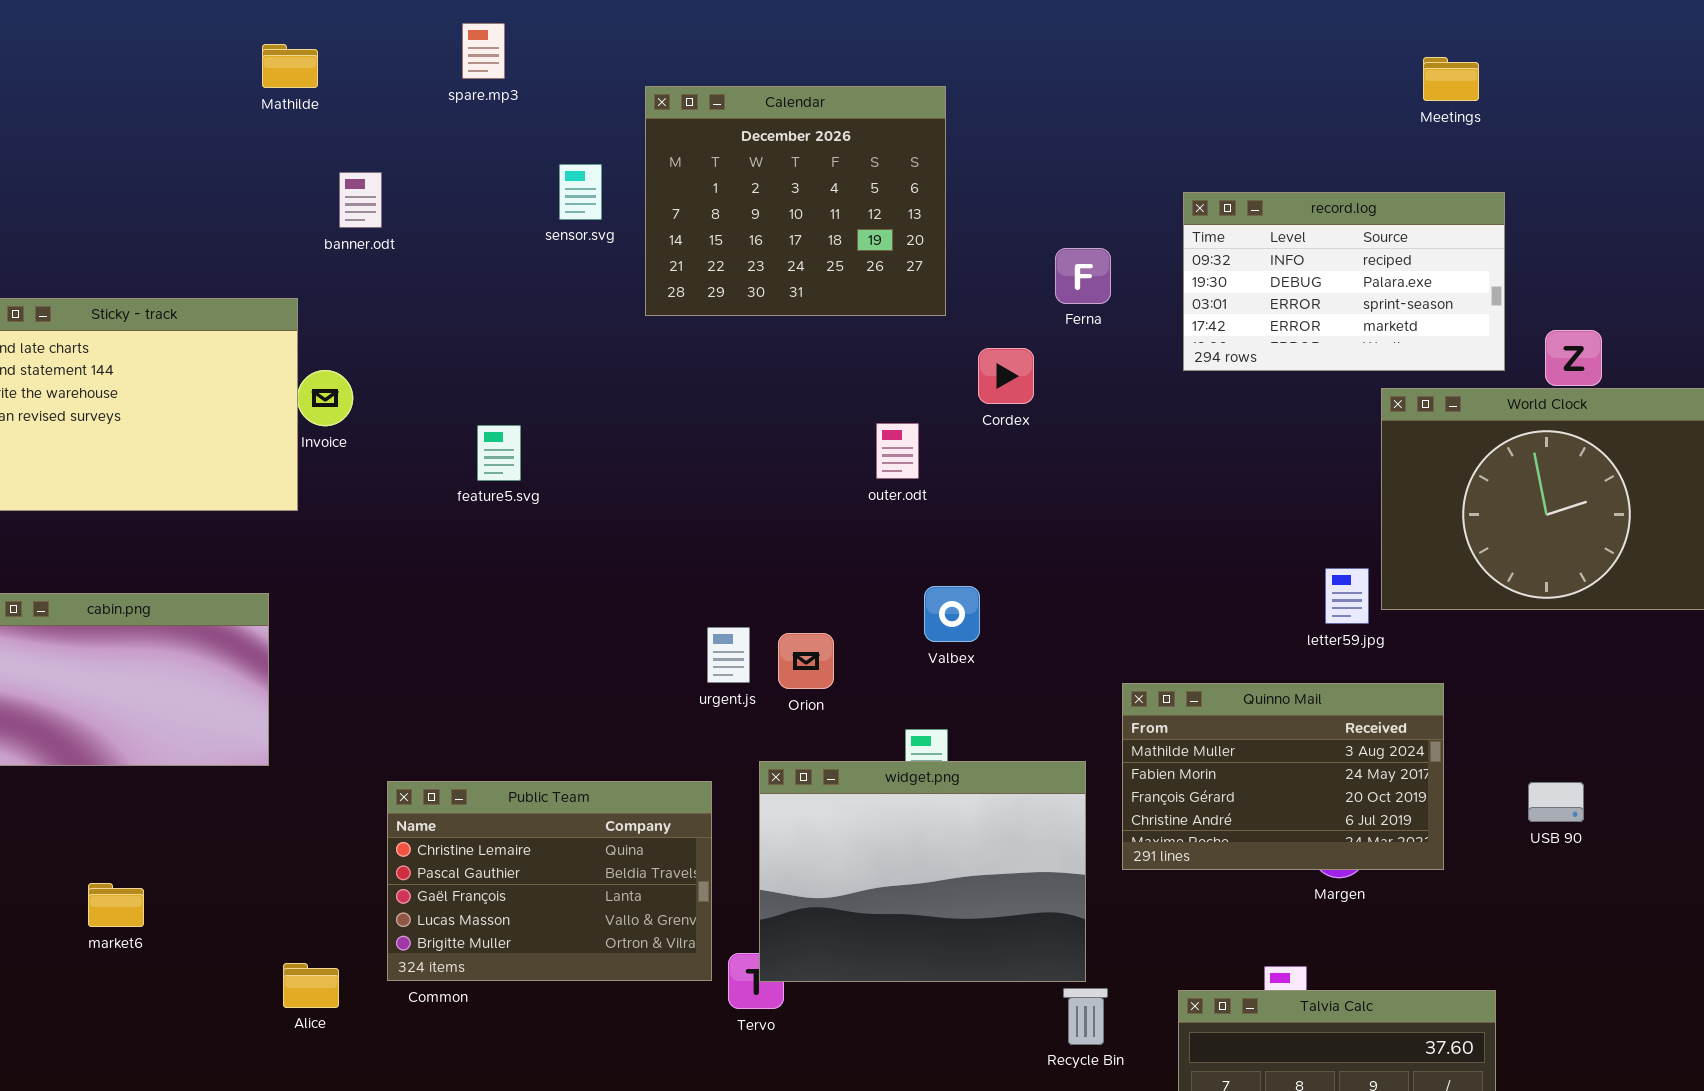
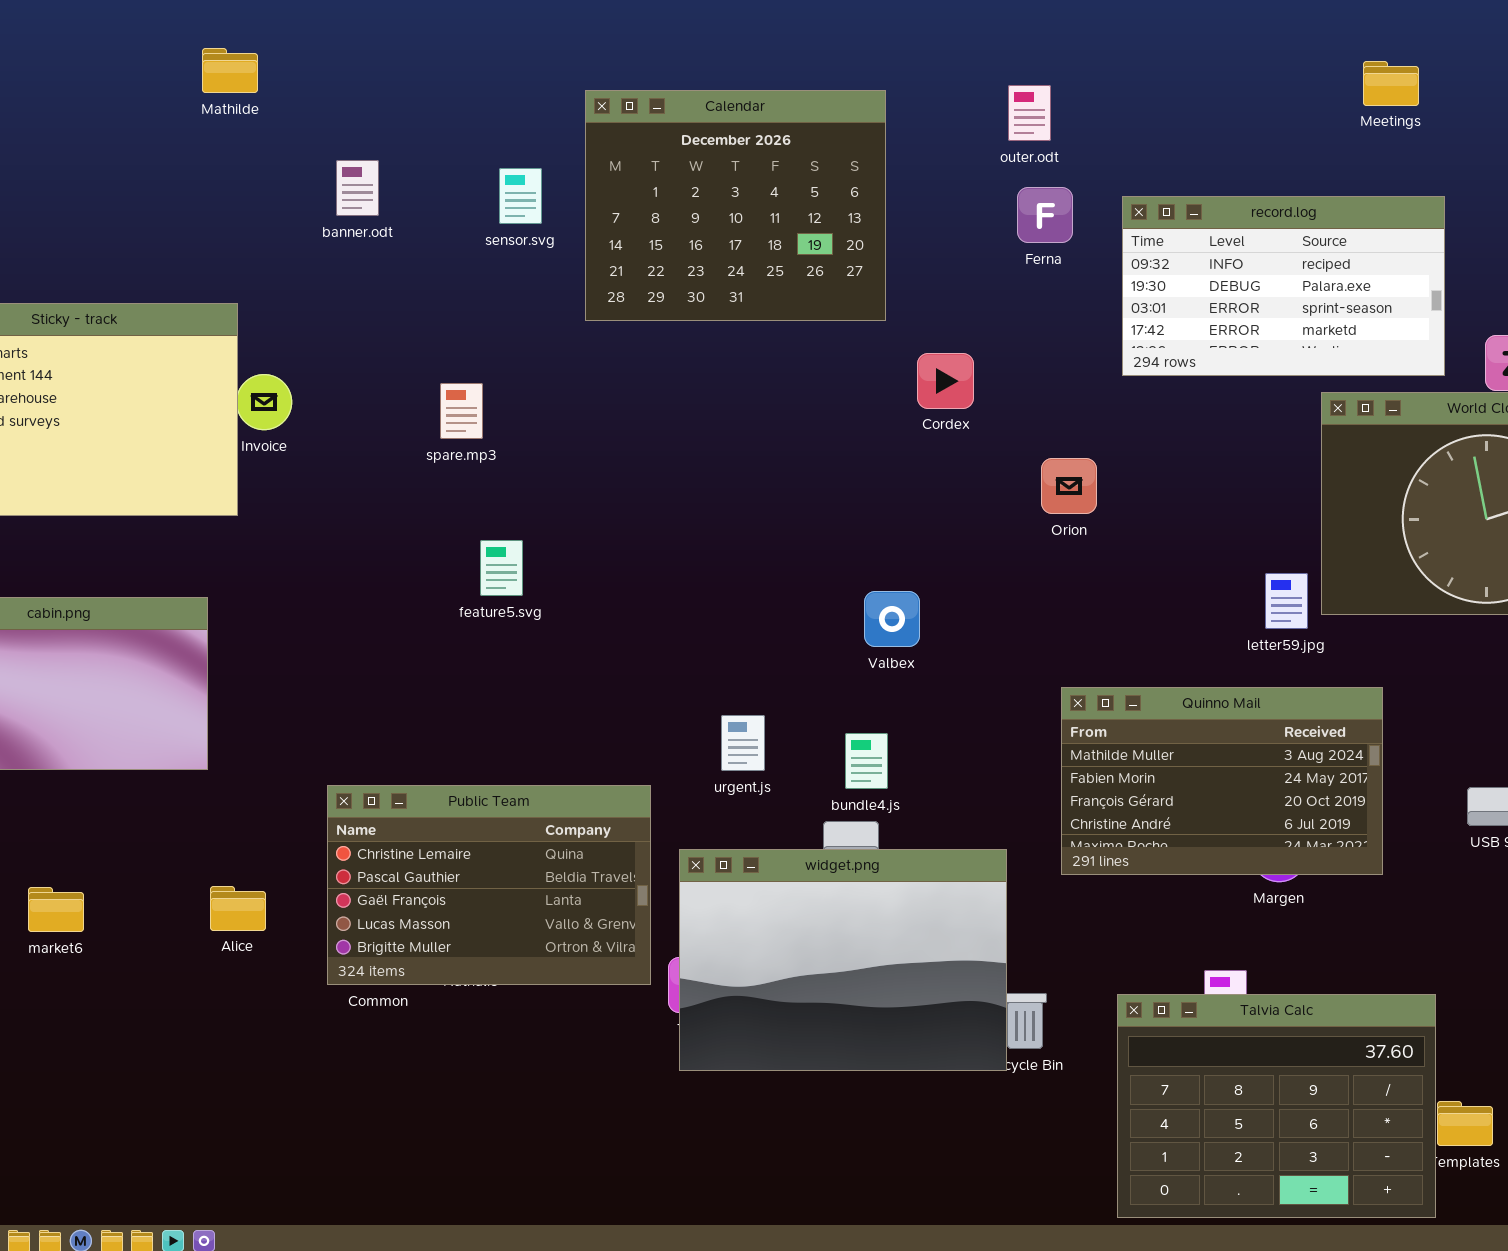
spare.mp3: [462,23,505,79] -> [440,383,483,439], moved
banner.odt: [339,172,382,228] -> [336,160,379,216], moved
Ferna: [1055,248,1111,304] -> [1017,187,1073,243], moved
outer.odt: [876,423,919,479] -> [1008,85,1051,141], moved
feature5.svg: [477,425,521,481] -> [480,540,523,596], moved
urgent.js: [707,627,750,683] -> [721,715,765,771], moved
Orion: [778,633,834,689] -> [1041,458,1097,514], moved
widget.png: [759,761,1086,982] -> [679,849,1007,1071], moved
Alice: [283,963,339,1008] -> [210,886,266,931], moved

